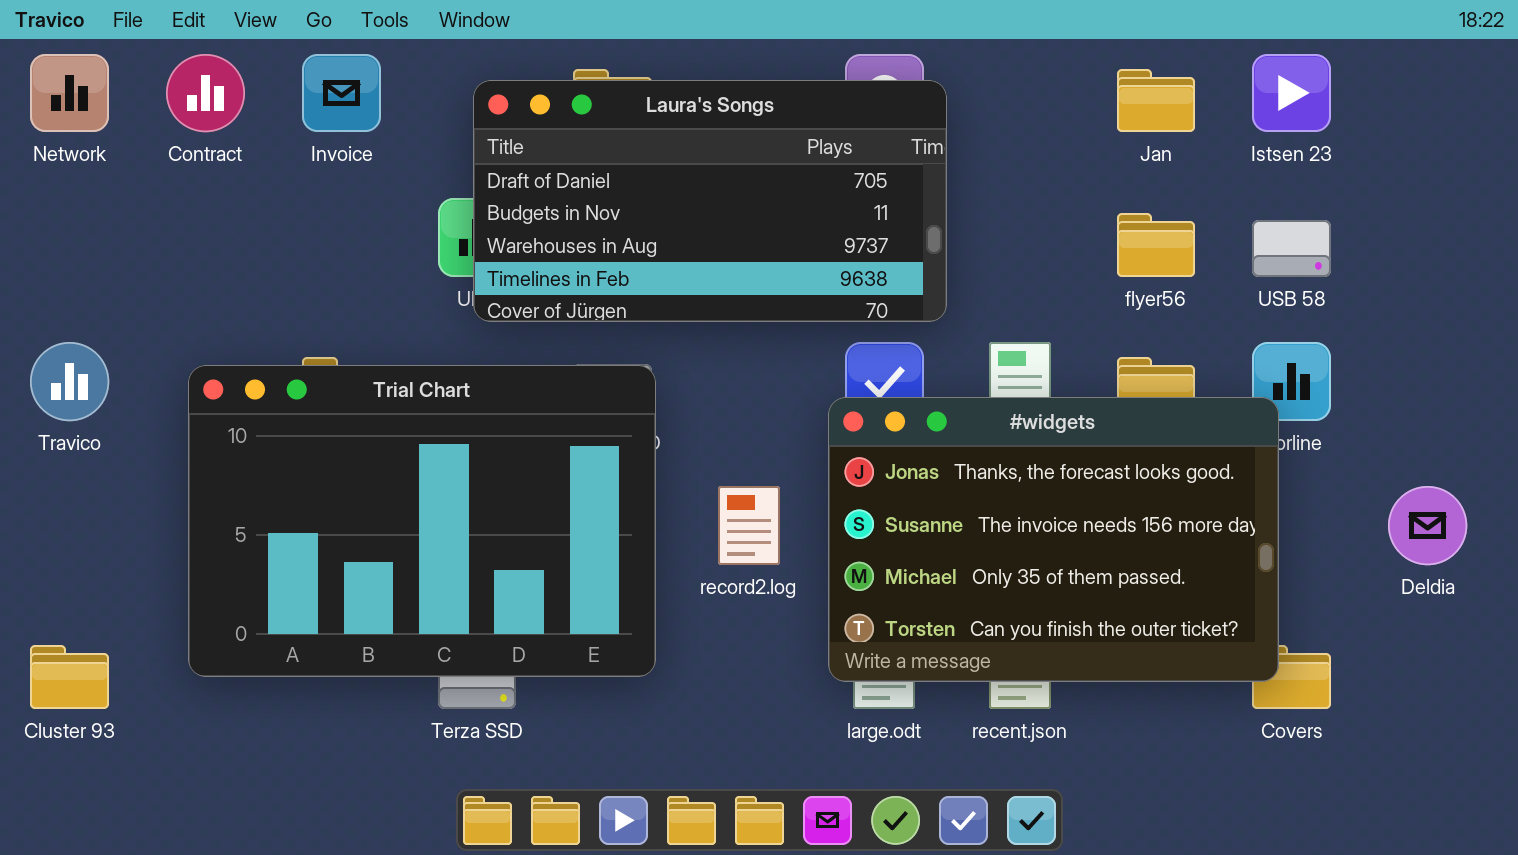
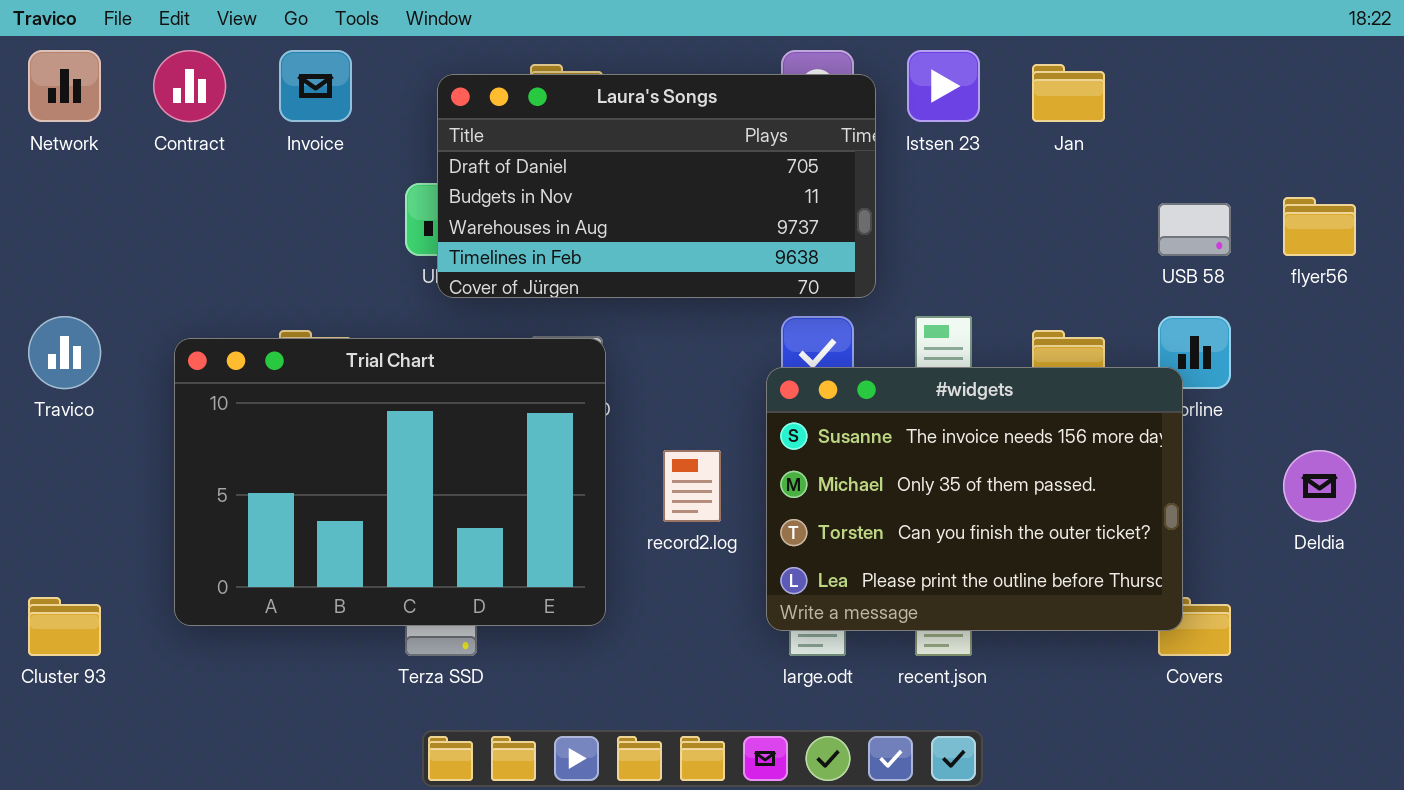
Istsen 23: [1252,54,1331,132] -> [907,50,980,122], moved
flyer56: [1117,213,1195,277] -> [1283,197,1356,256], moved
#widgets: [828,397,1279,682] -> [766,367,1183,631], scrolled down 1 row

